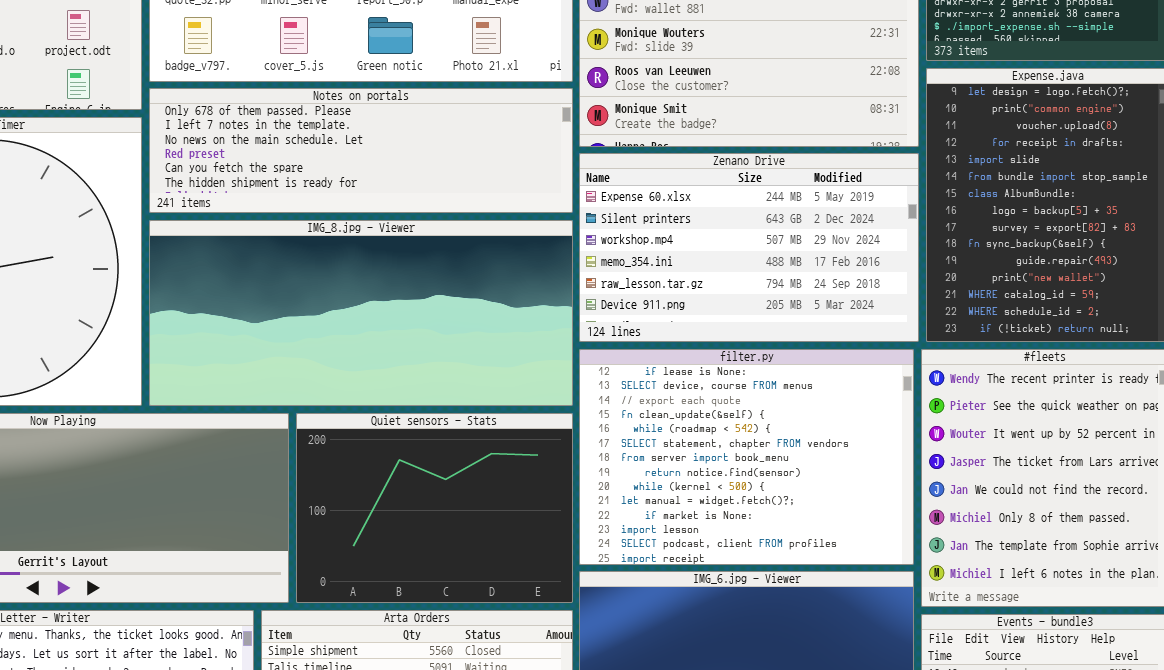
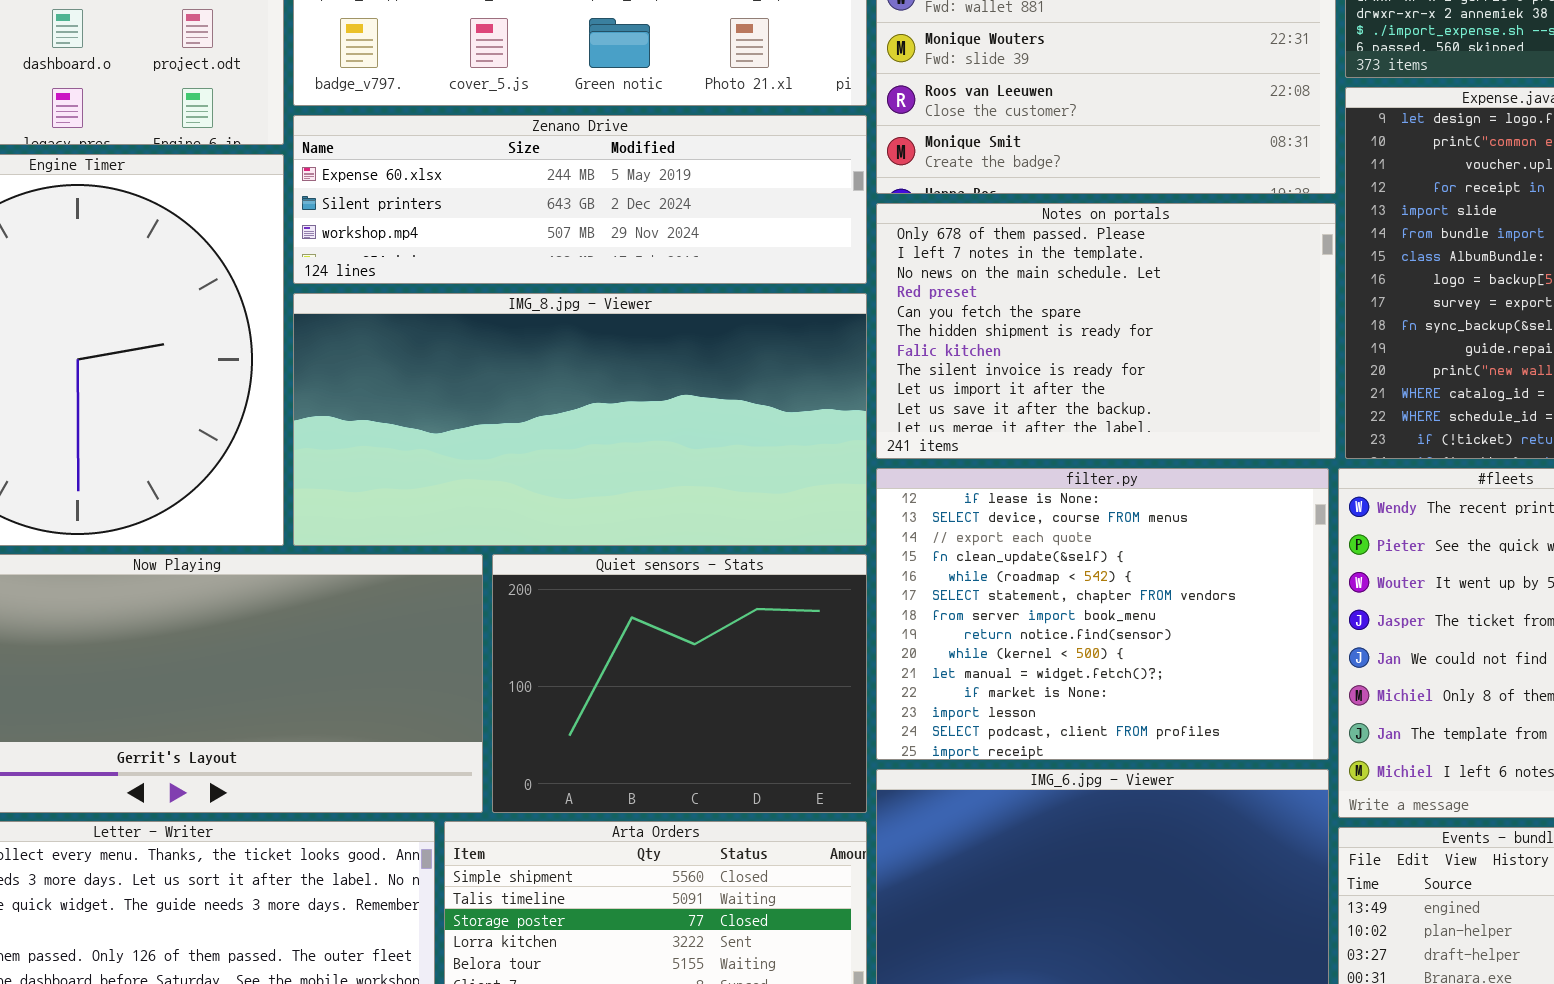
Notes on portals: [149,88,573,213] -> [876,203,1336,459], moved, resized
Zenano Drive: [579,153,919,342] -> [293,115,867,284], moved, resized

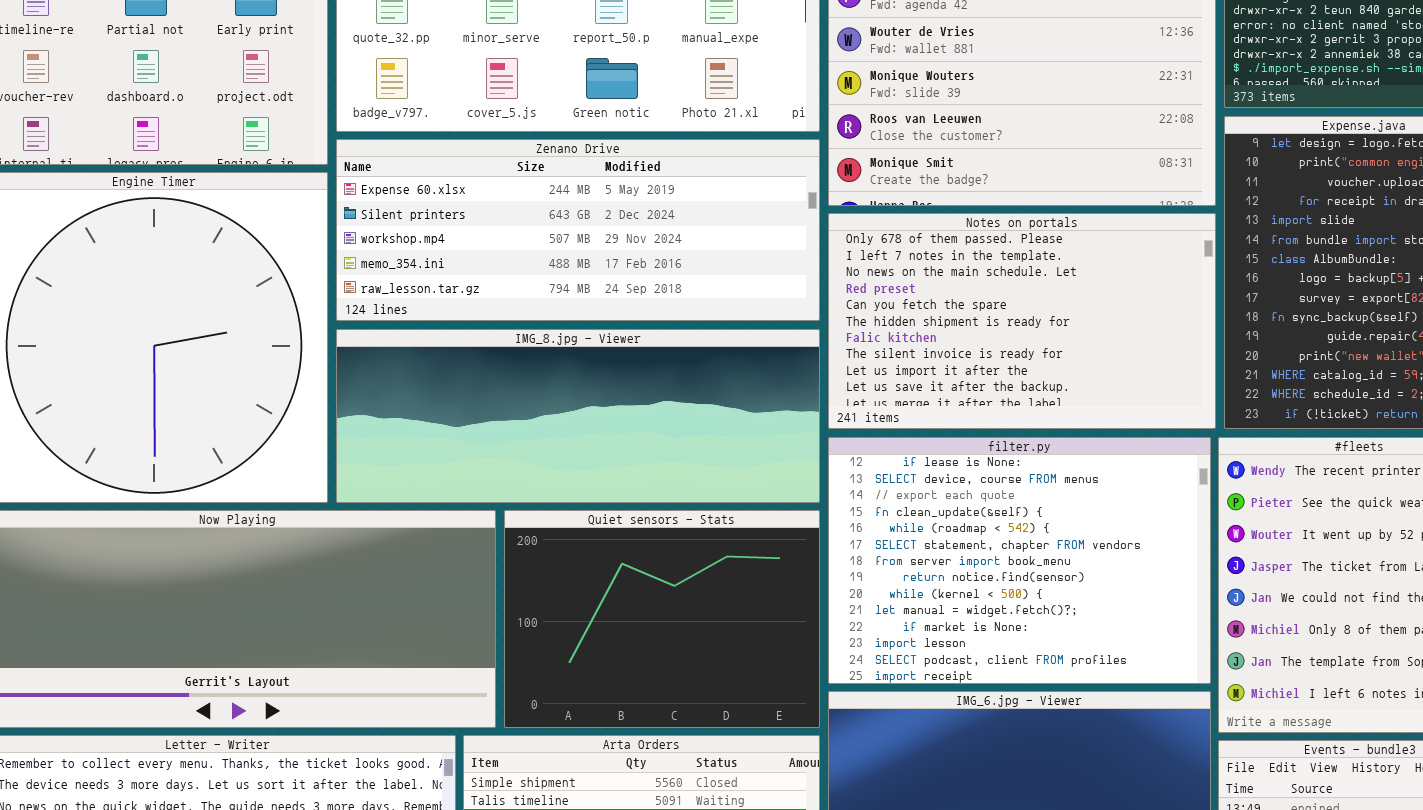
Zenano Drive: [293,115,867,284] -> [336,139,820,321], resized
IMG_8.jpg - Viewer: [293,293,867,546] -> [336,329,820,503], resized

